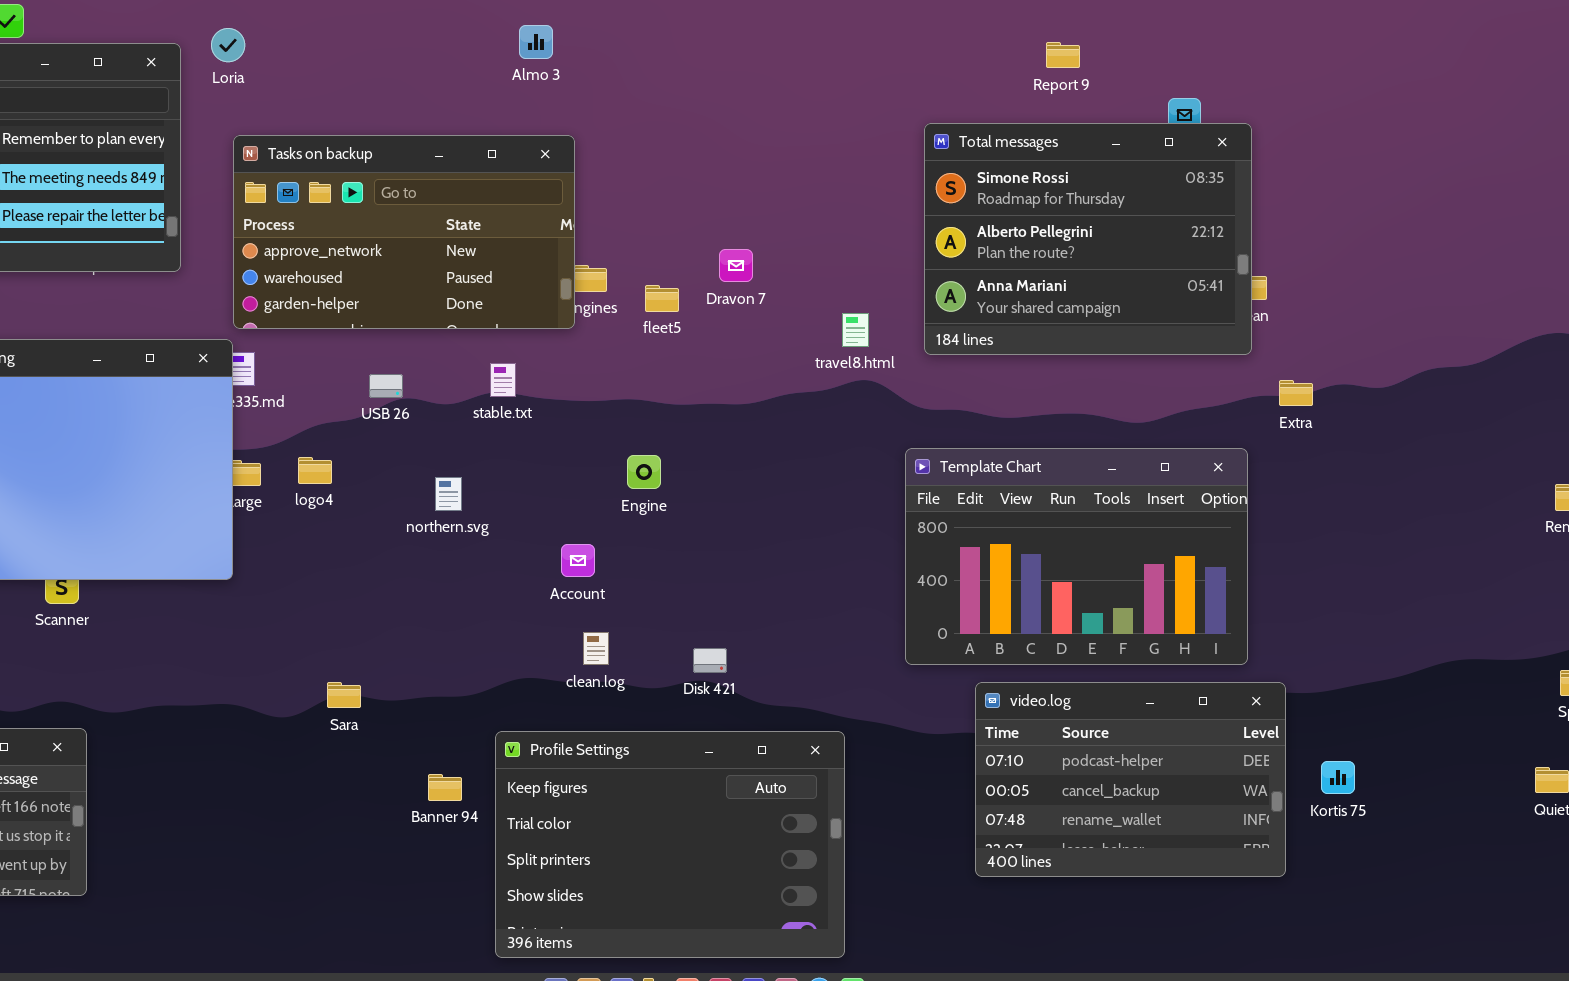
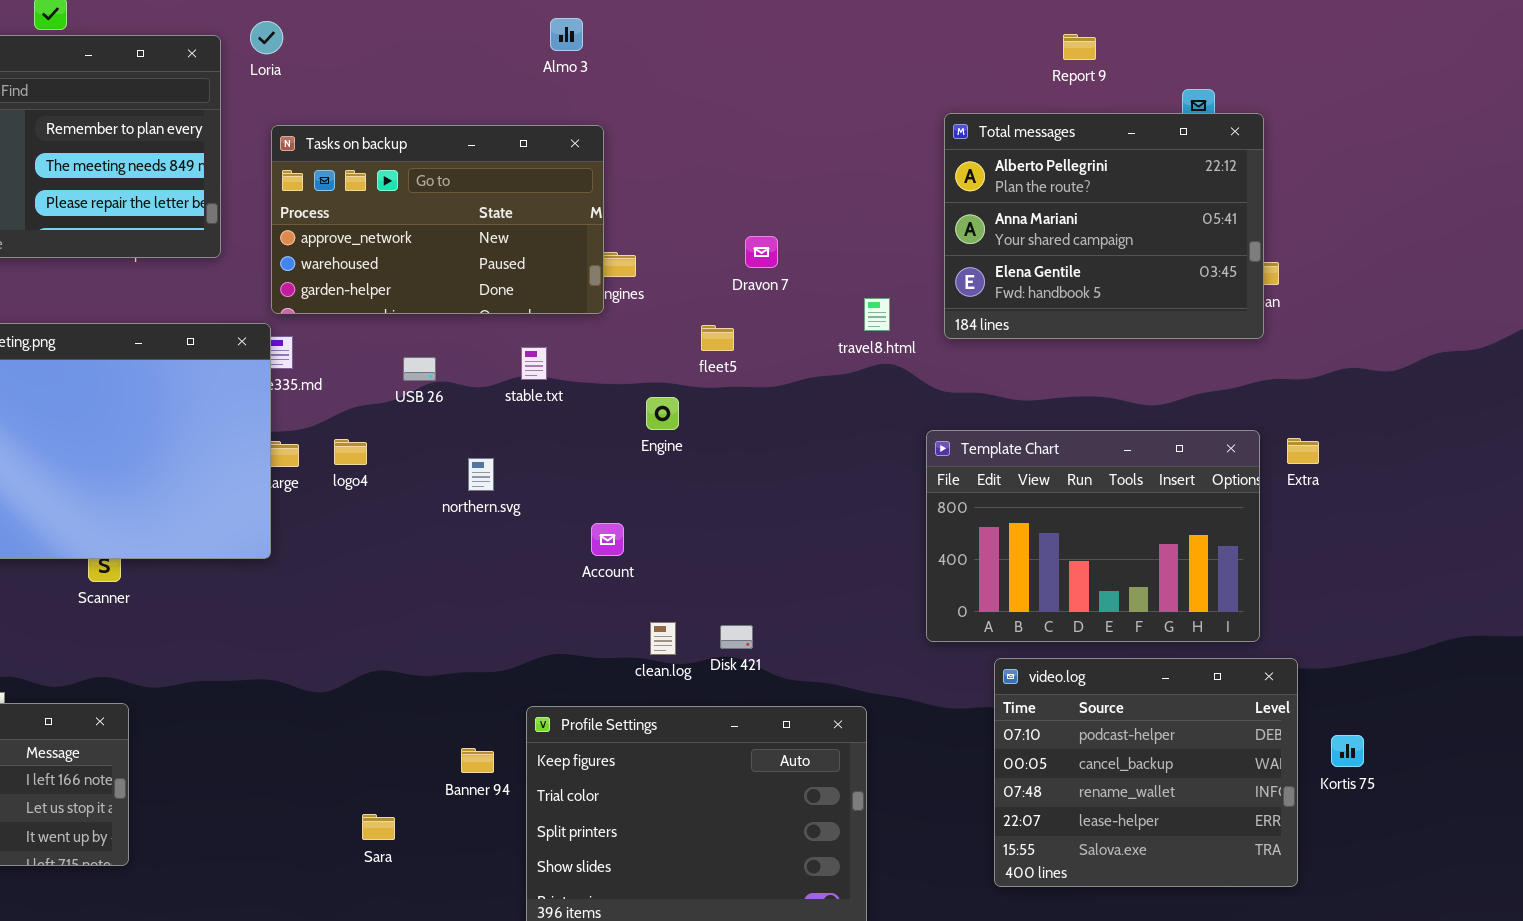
Total messages: [924,123,1252,355] -> [944,113,1264,339], scrolled down 1 row
fleet5: [645,285,679,312] -> [701,325,734,351], moved
Extra: [1279,380,1313,406] -> [1287,438,1319,464], moved
Engine: [627,455,661,489] -> [646,397,679,430], moved
clean.log: [583,632,609,665] -> [650,622,676,655], moved
Sara: [327,682,361,708] -> [362,814,395,840], moved
video.log: [975,682,1286,877] -> [994,658,1298,887], resized

